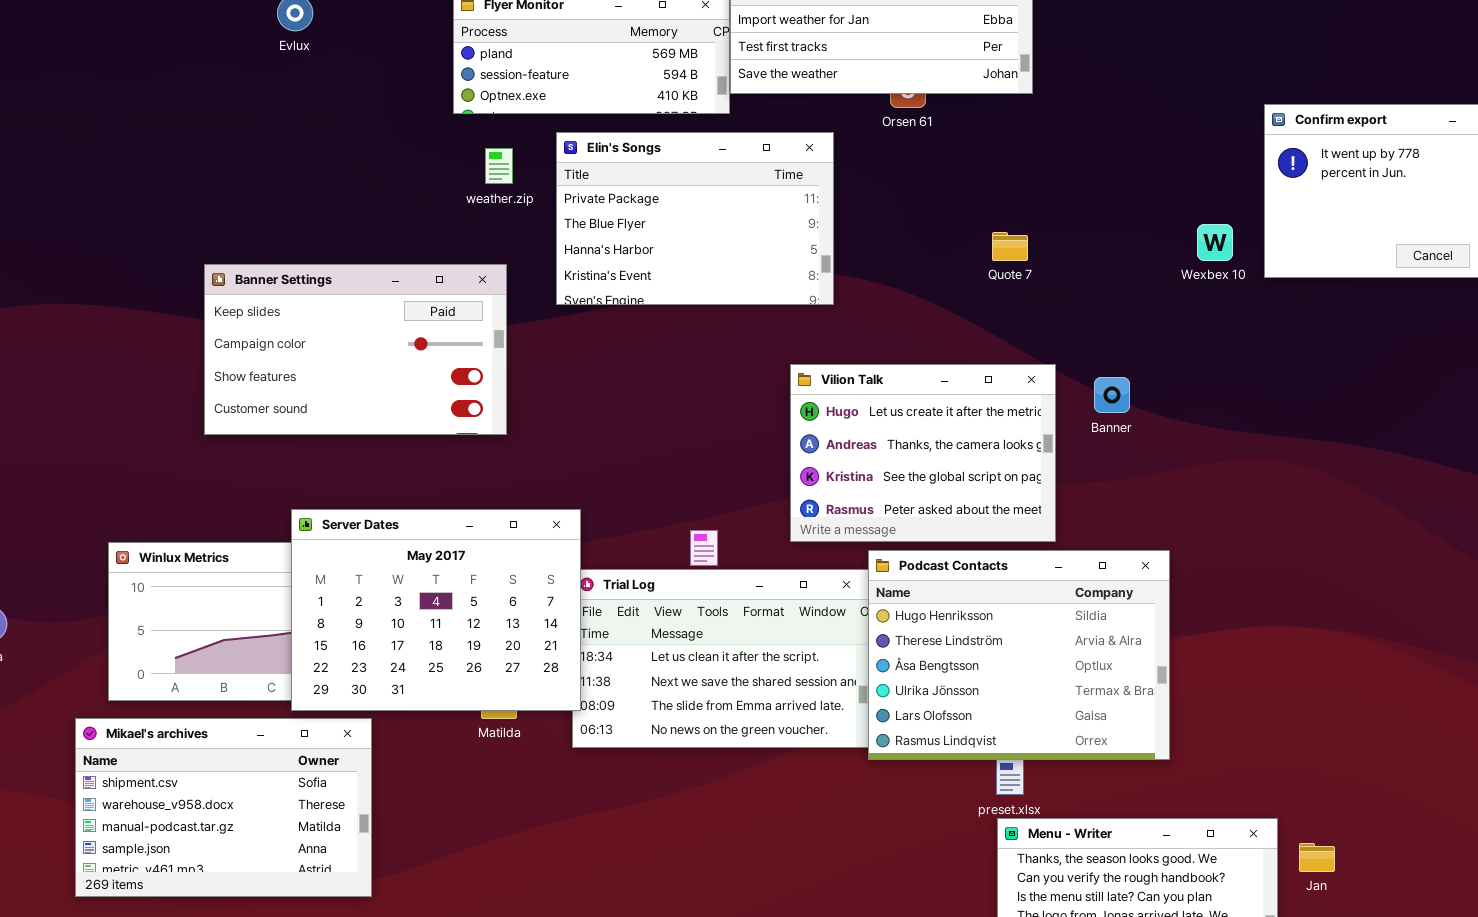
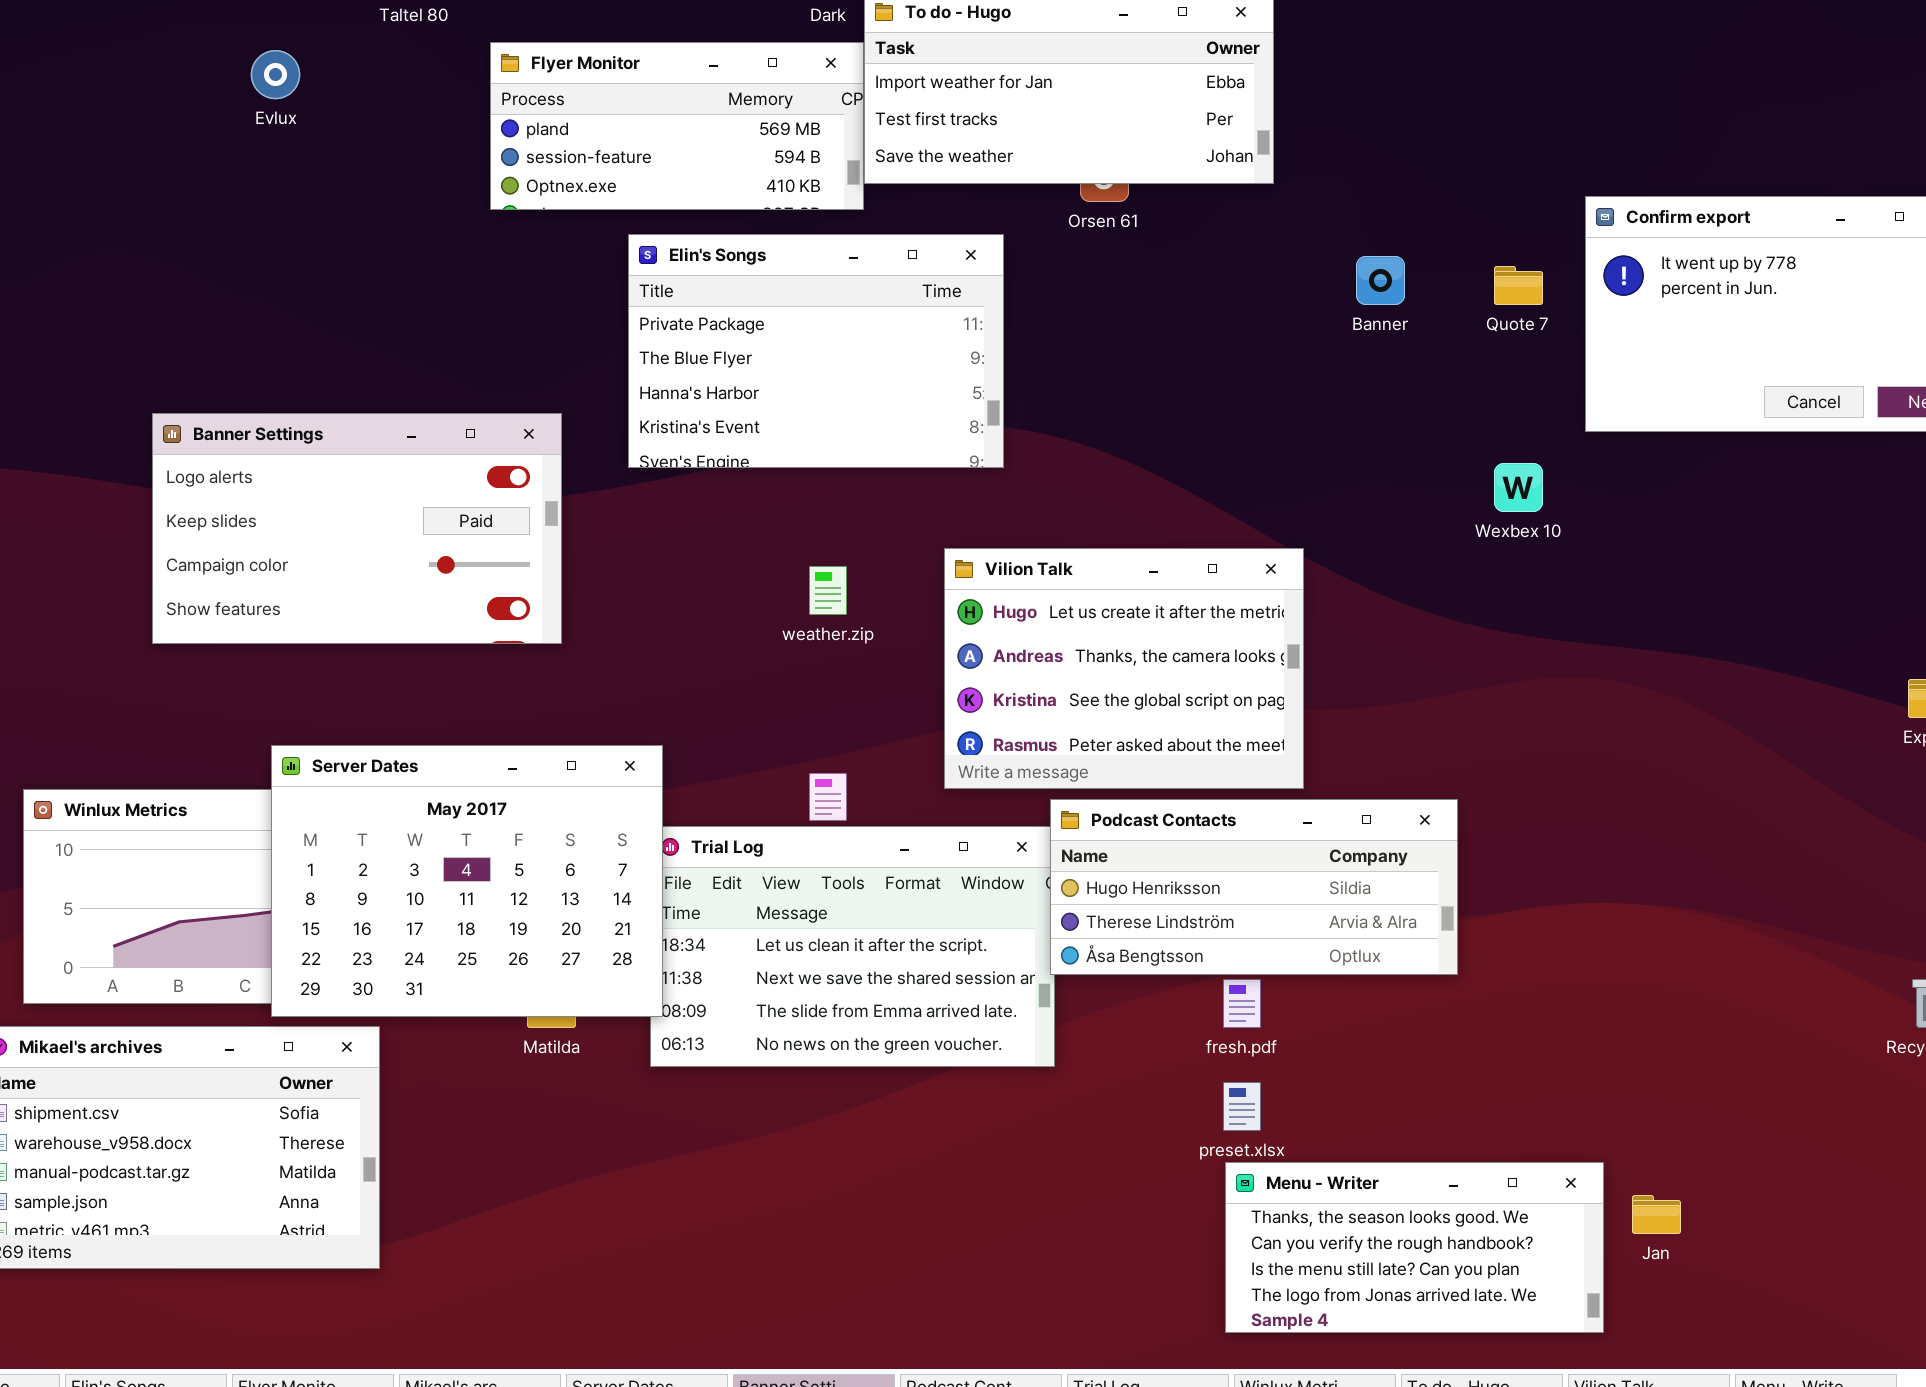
weather.zip: [485,148,513,184] -> [809,566,847,615], moved
Wexbex 10: [1197,224,1233,261] -> [1494,463,1543,512], moved
Quote 7: [992,232,1028,261] -> [1494,266,1543,305], moved
Banner Settings: [204,264,507,435] -> [152,413,562,644], scrolled up 1 row
Banner: [1094,377,1130,413] -> [1356,256,1405,305], moved
Podcast Contacts: [868,550,1170,760] -> [1050,799,1458,975], resized

